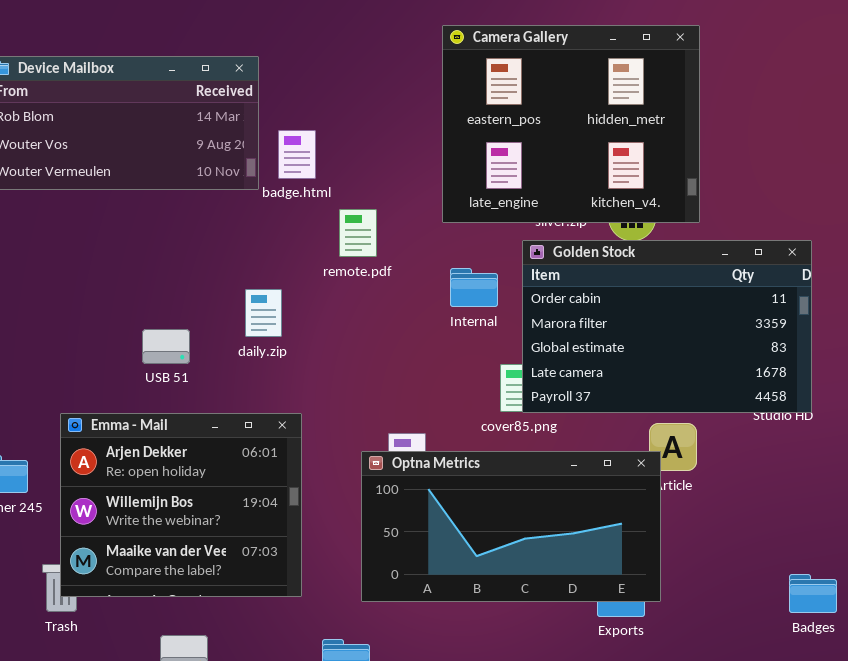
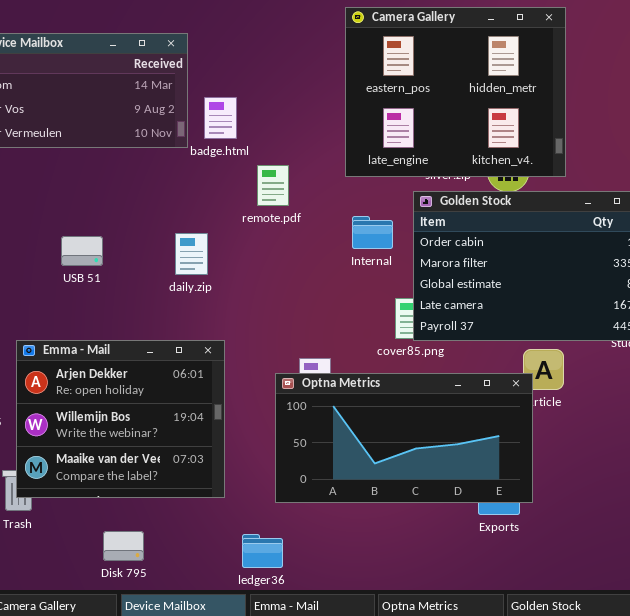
USB 51: [142,329,190,364] -> [61,236,103,266], moved

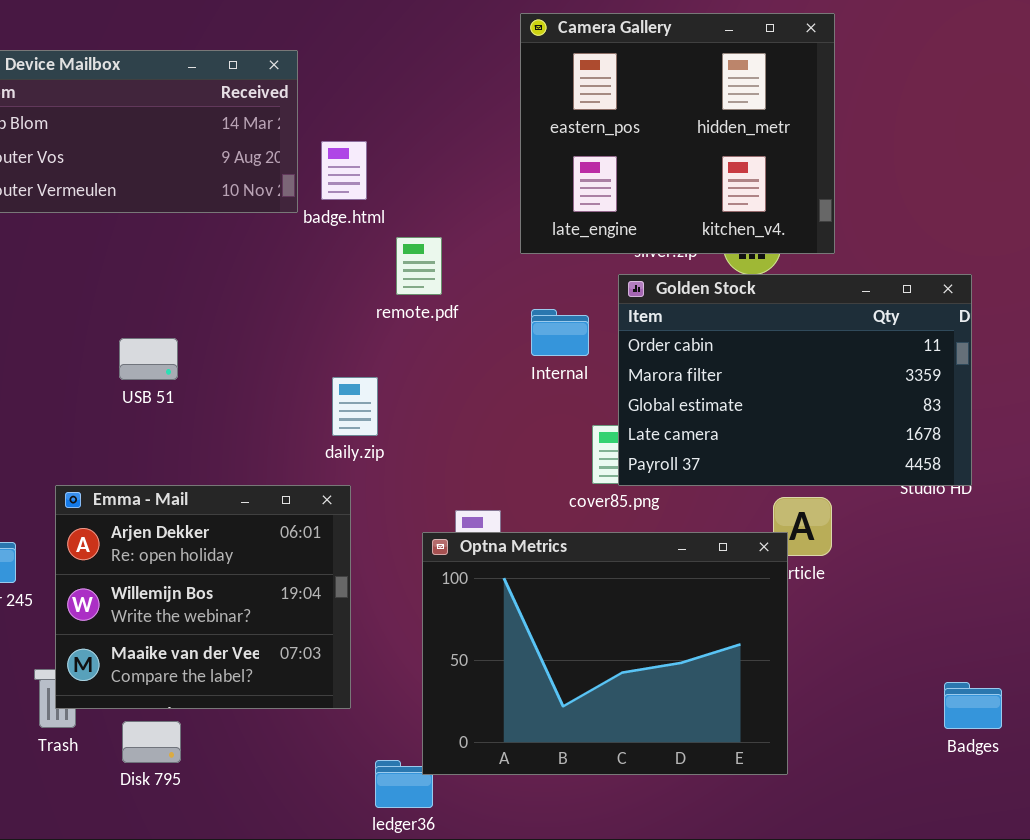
daily.zip: [175,233,208,275] -> [332,377,378,436], moved
Optna Metrics: [275,373,533,503] -> [422,532,788,775], resized
Disk 795: [103,531,144,561] -> [122,721,181,763], moved

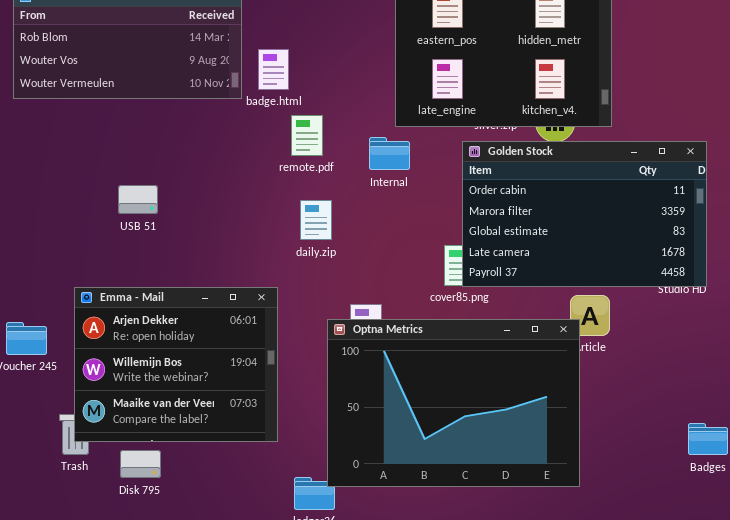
remote.pdf: [396,237,442,295] -> [291,115,323,156], moved
Internal: [531,309,589,356] -> [369,137,410,170], moved
daily.zip: [332,377,378,436] -> [300,200,332,240], moved

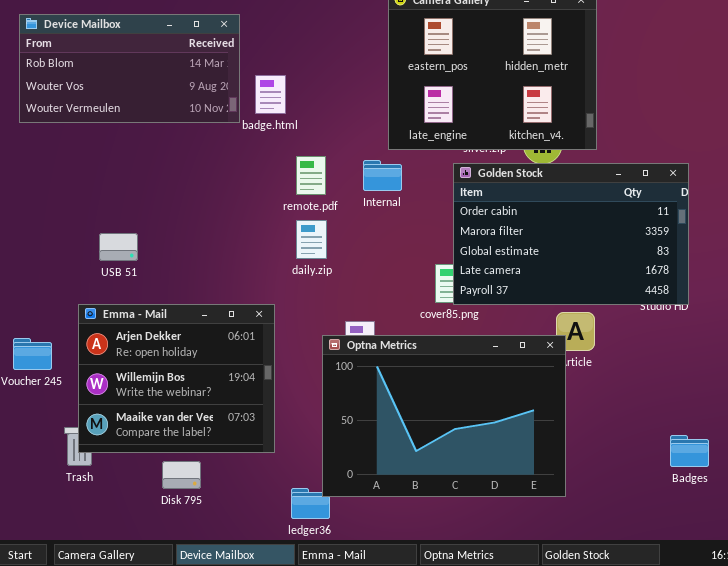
remote.pdf: [291,115,323,156] -> [296,156,326,195], moved
USB 51: [118,185,158,214] -> [99,233,138,261], moved
Disk 795: [120,450,161,478] -> [162,461,201,489], moved

